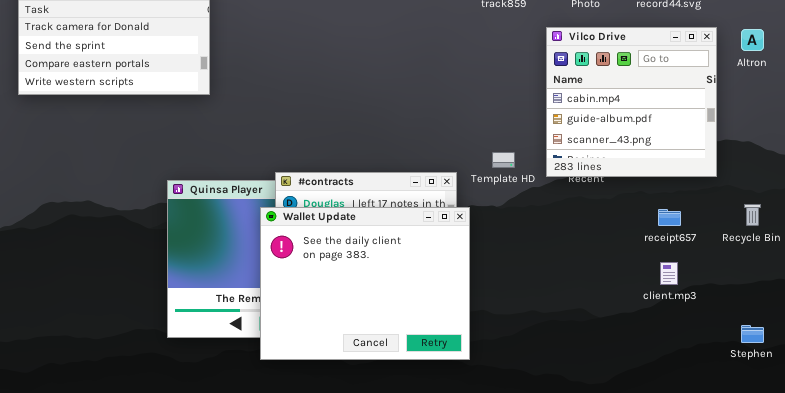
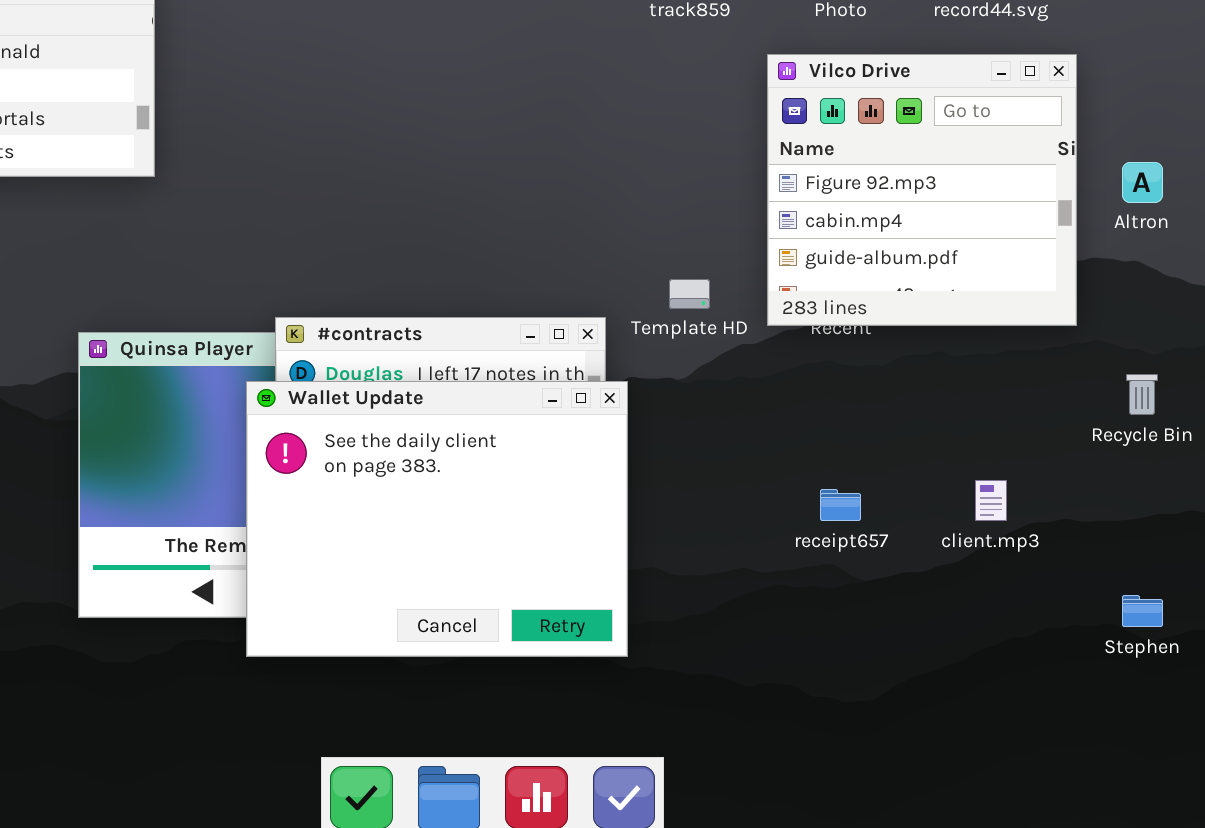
Vilco Drive: [546,27,717,177] -> [767,54,1077,326], scrolled up 1 row
Altron: [741,29,764,51] -> [1122,162,1163,203], moved
receipt657: [658,209,681,226] -> [820,489,861,521], moved

